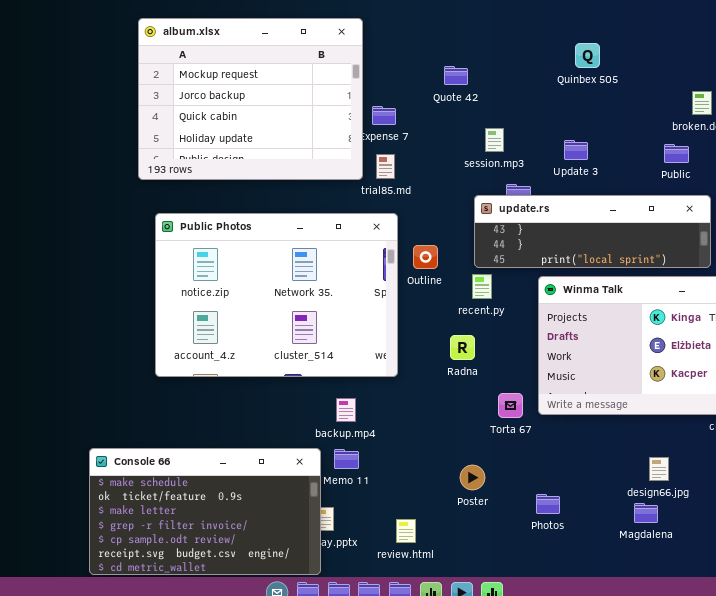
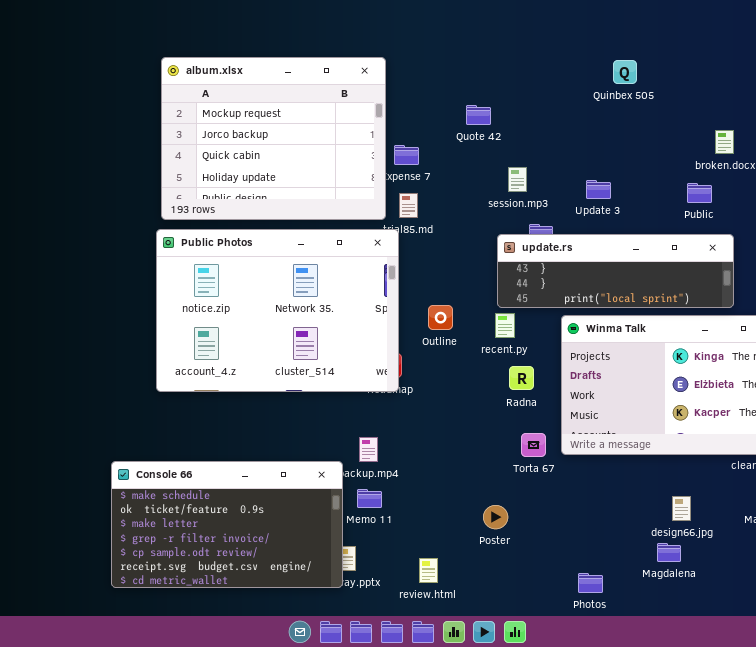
Quinbex 505: [575,43,600,68] -> [613,60,637,84], moved
Public Photos: [155,213,398,377] -> [156,229,399,392], moved
Outline: [413,245,438,269] -> [428,305,453,330], moved
Radna: [450,335,475,360] -> [509,366,534,390], moved
Console 66: [89,448,321,575] -> [111,461,343,588], moved
Photos: [536,494,560,514] -> [578,573,603,593], moved

